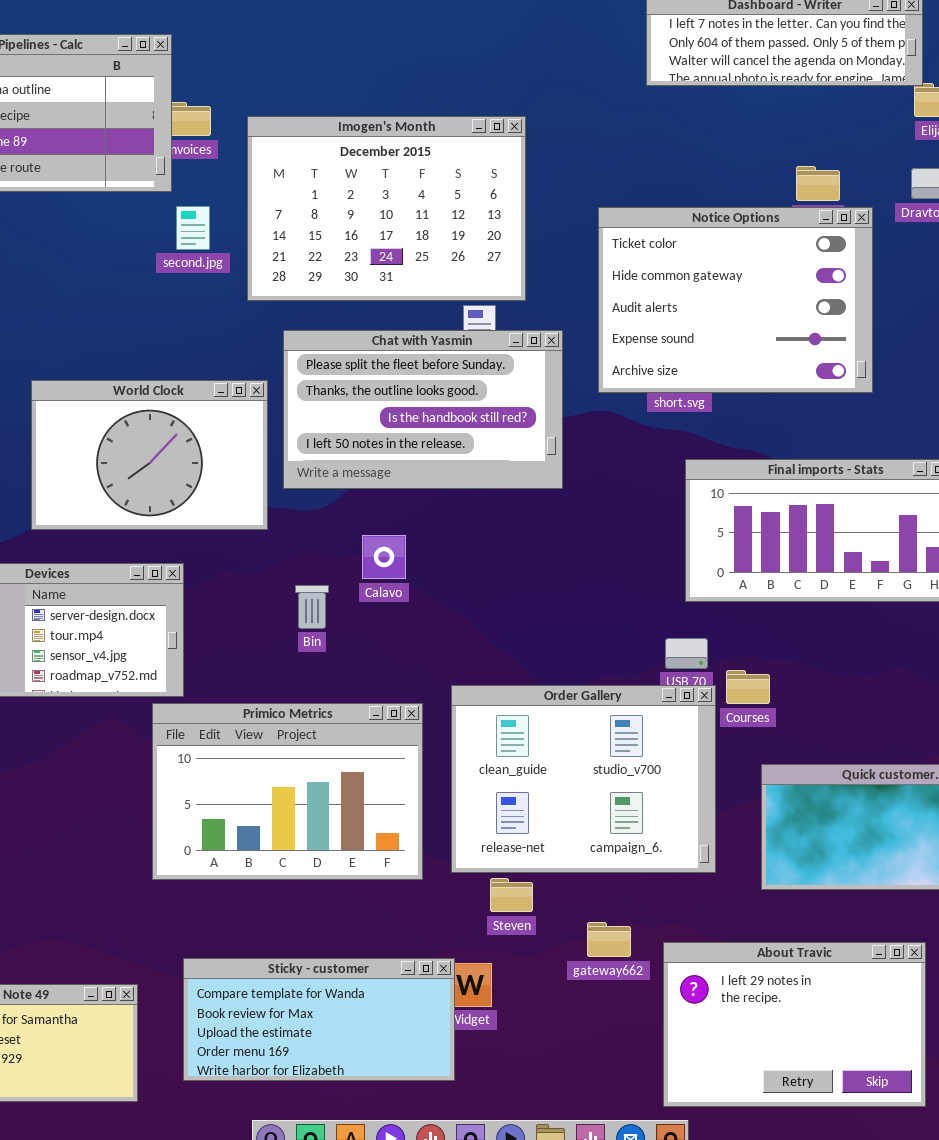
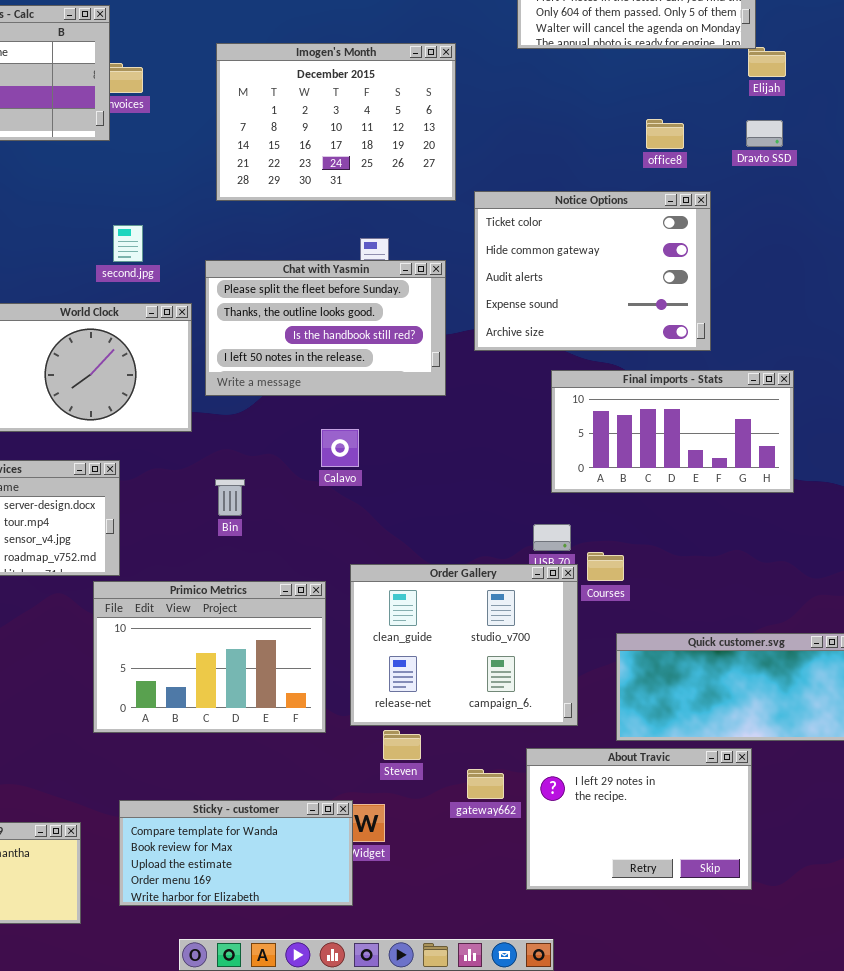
Imogen's Month: [247,116,526,301] -> [216,43,456,201], moved
second.jpg: [176,206,210,250] -> [113,225,143,262], moved
Notice Options: [598,207,873,393] -> [474,191,711,351], moved
Calavo: [362,535,406,579] -> [321,429,359,467], moved
About Travic: [663,942,926,1107] -> [526,748,752,890], moved

